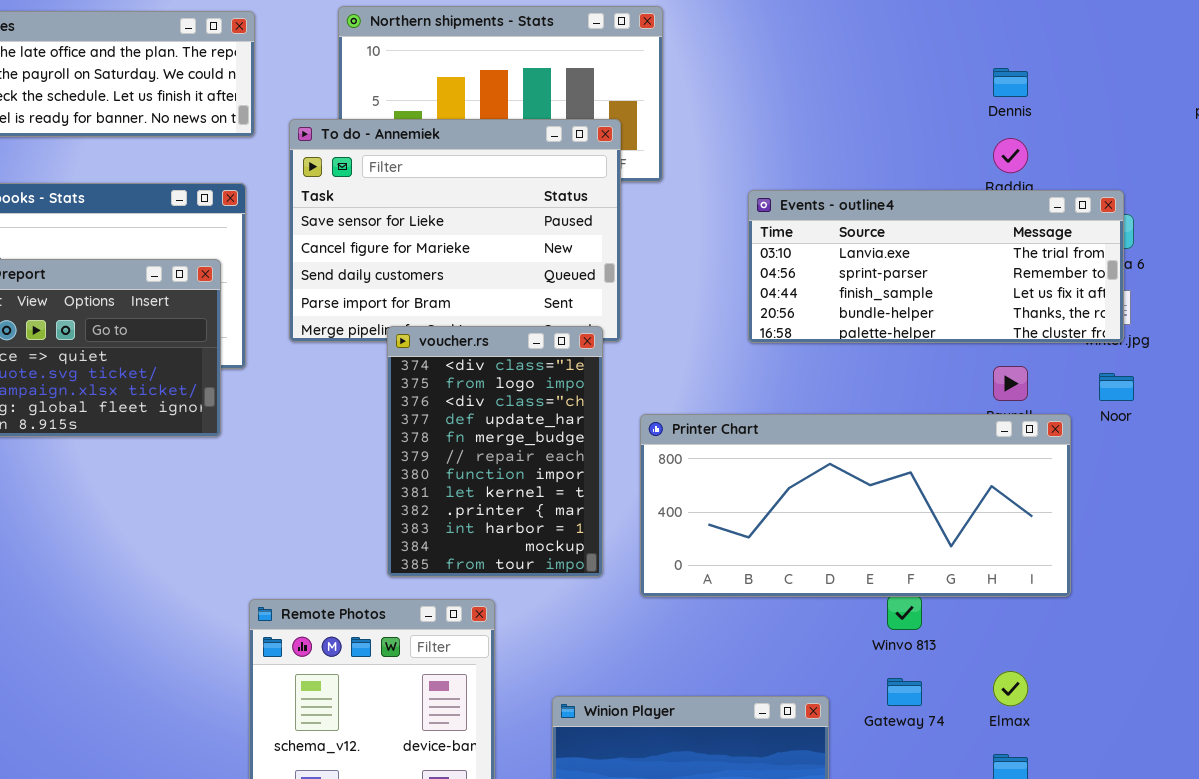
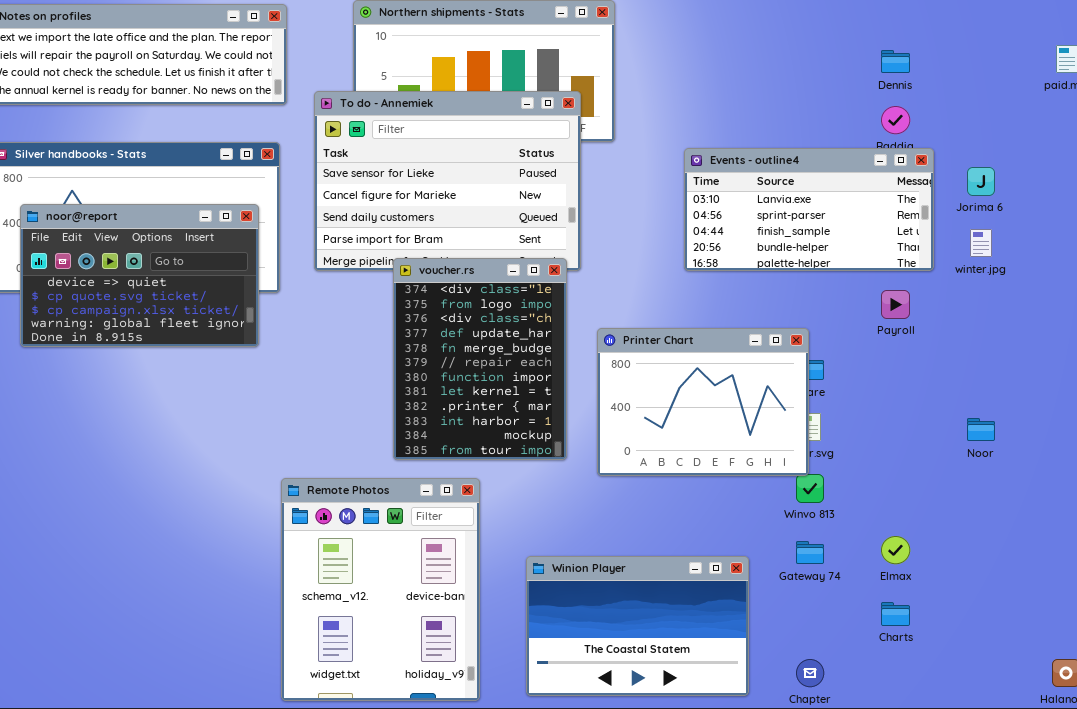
Events - outline4: [748,190,1124,343] -> [684,148,934,271], resized
Noor: [1099,373,1134,401] -> [967,418,995,441], moved
Printer Chart: [640,414,1071,597] -> [597,328,809,476], resized

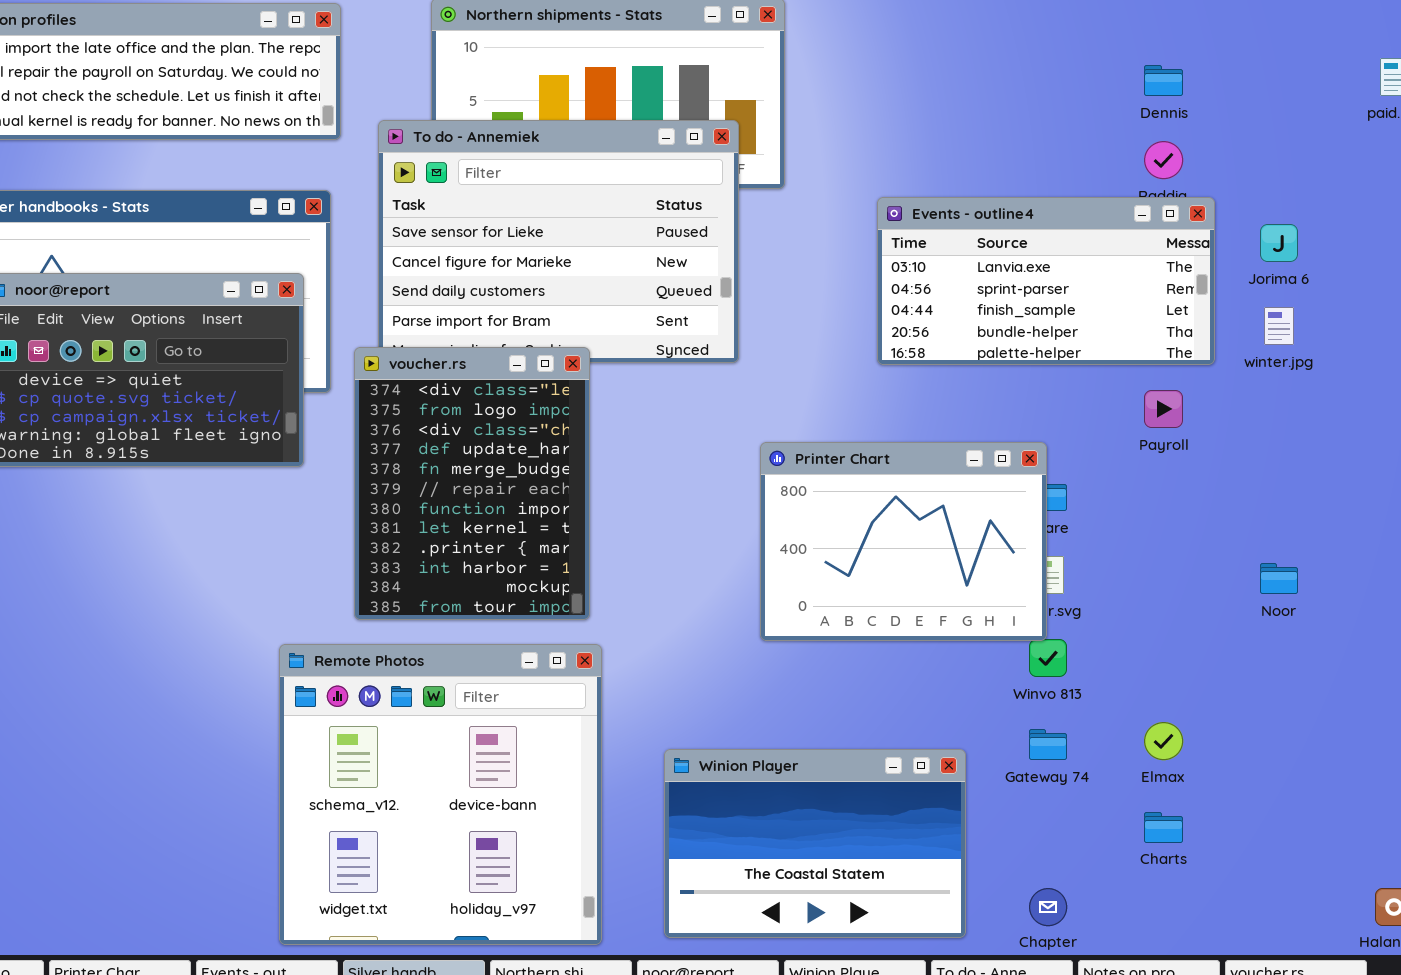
voucher.rs: [393,258,567,460] -> [354,347,590,620], moved
Remote Photos: [281,478,480,701] -> [279,644,602,945], resized

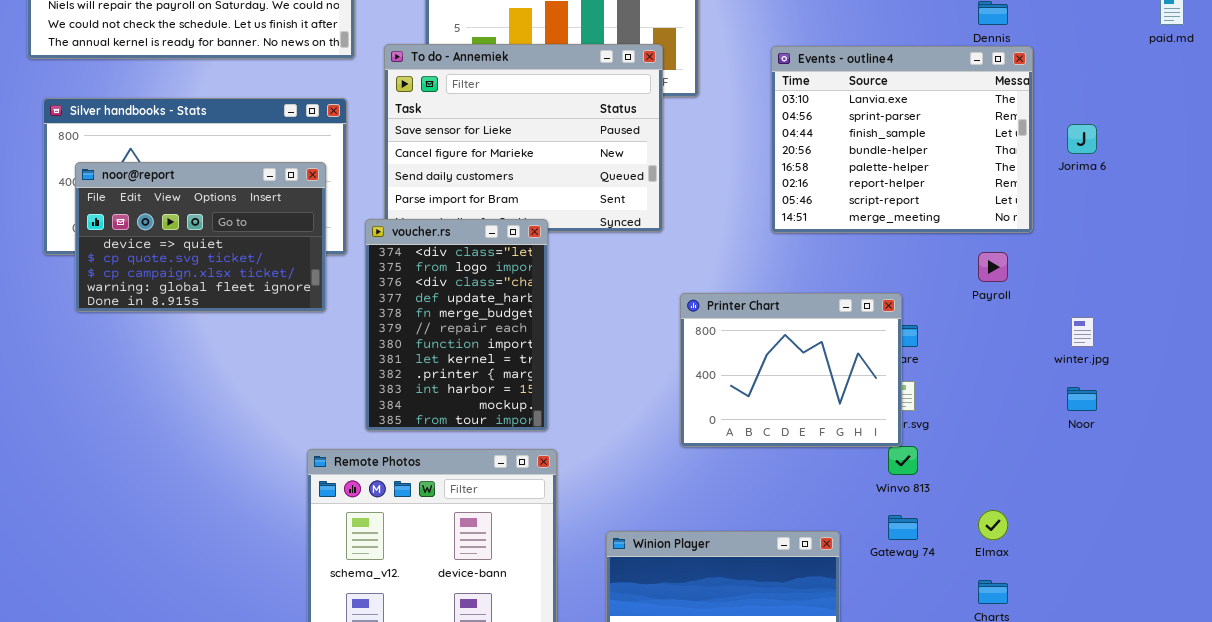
Events - outline4: [877,197,1215,365] -> [771,46,1033,233], resized
winter.jpg: [1264,307,1294,345] -> [1071,317,1094,347], moved

